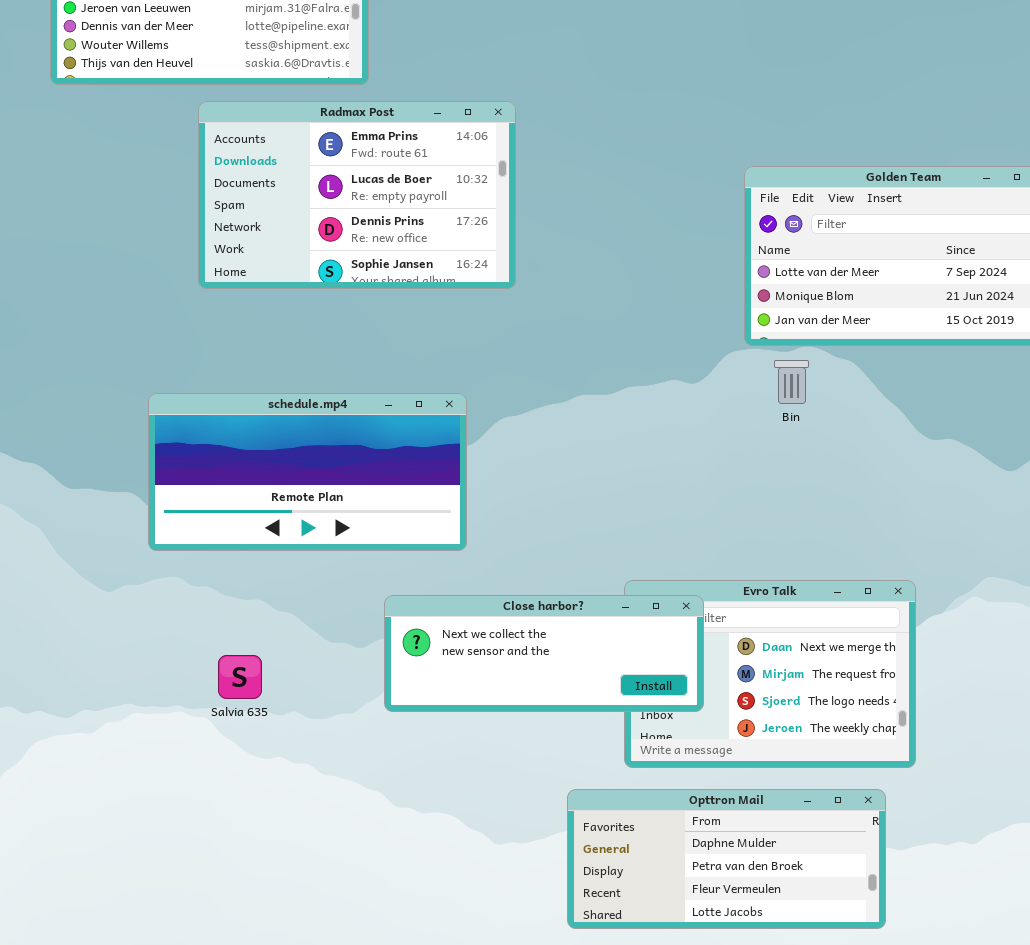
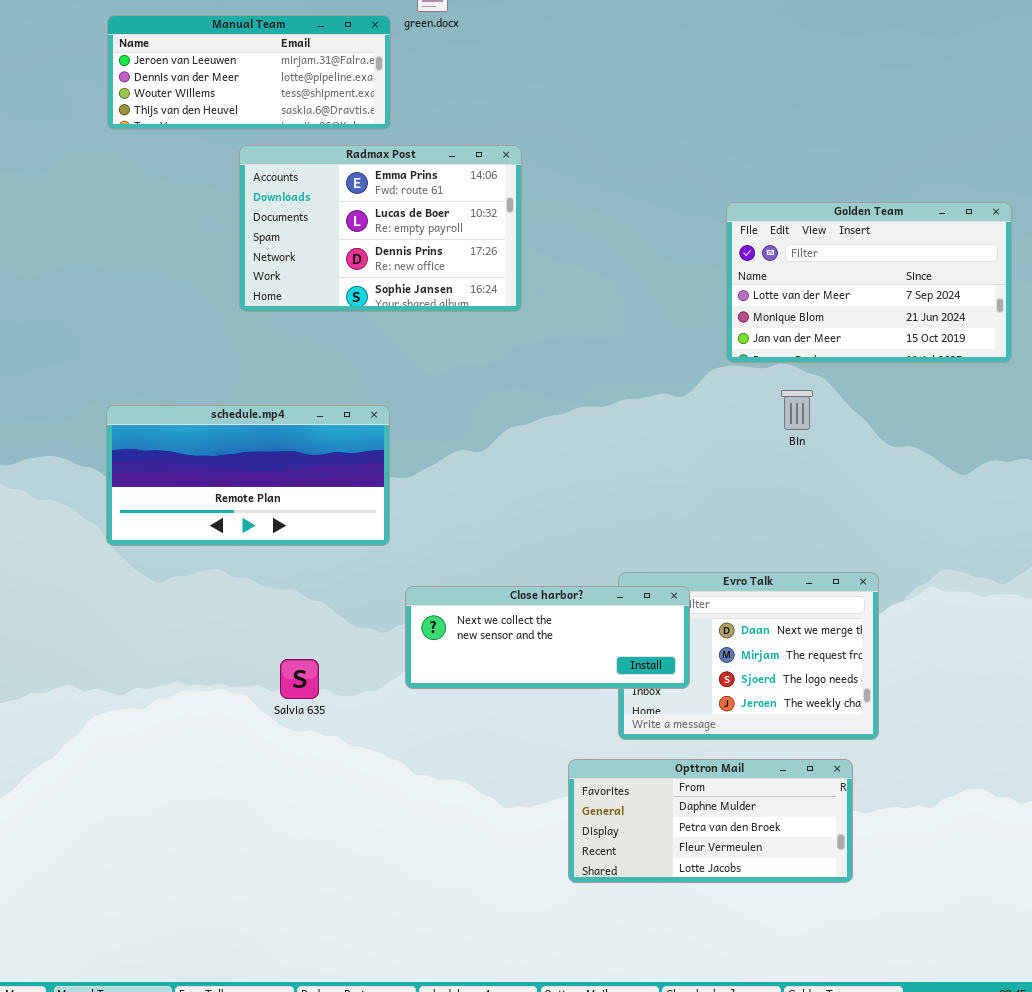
Bin: [774,360,809,404] -> [781,390,813,430], moved
schedule.mp4: [148,393,467,551] -> [106,405,390,546], moved
Salvia 635: [218,655,262,699] -> [280,659,319,699], moved

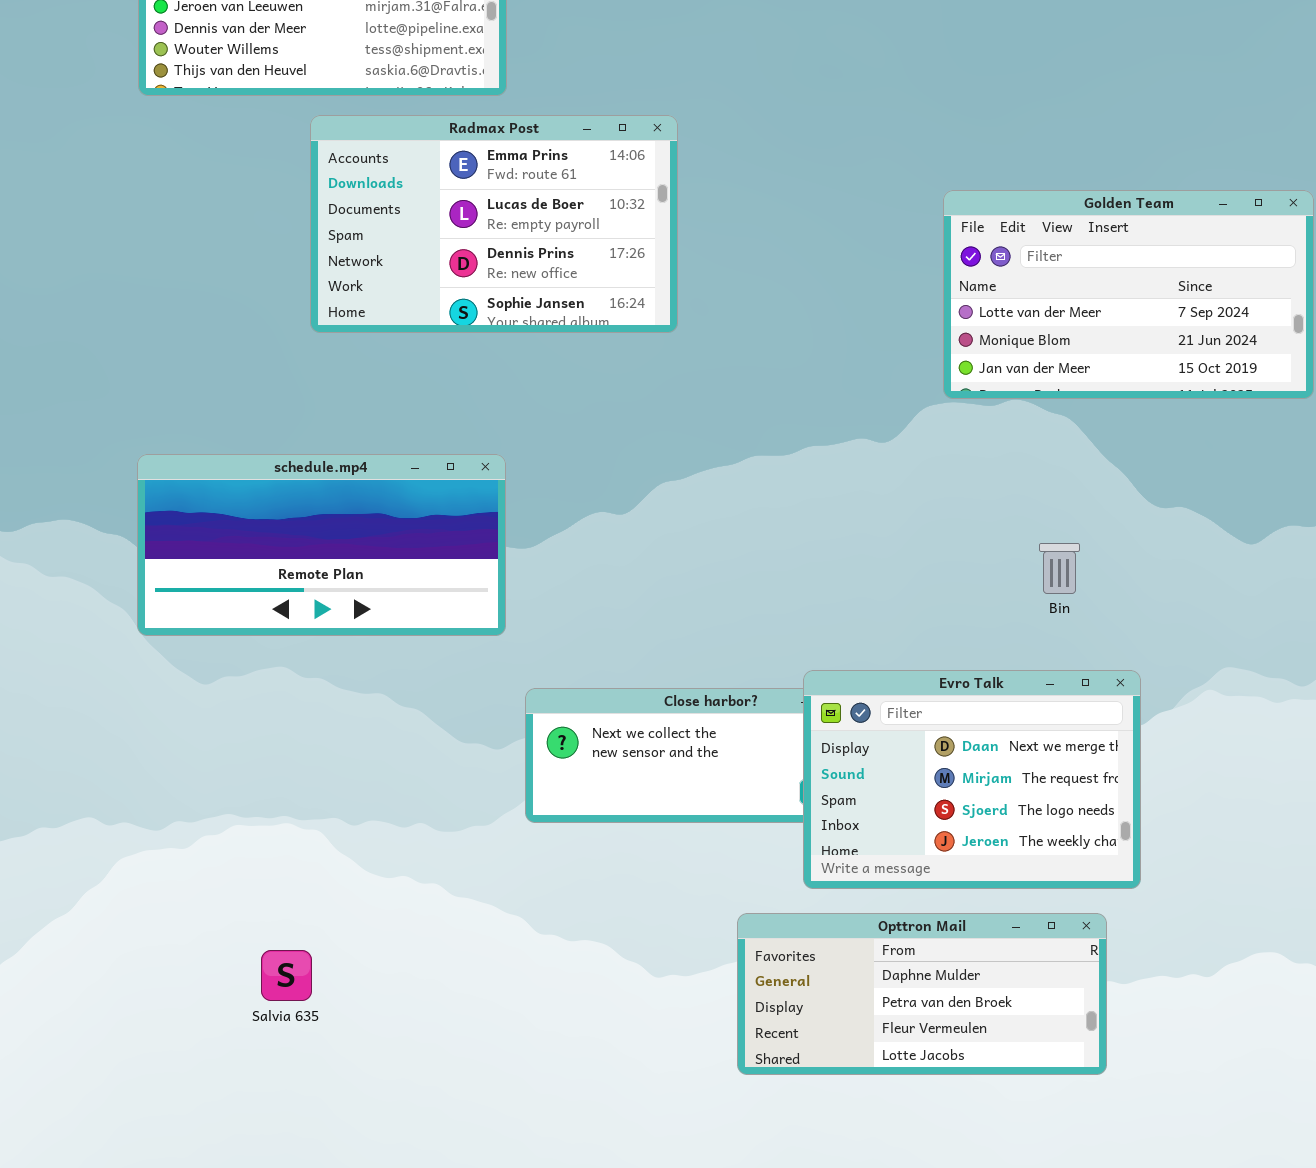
Bin: [781,390,813,430] -> [1039,543,1080,594], moved
Evro Talk: [618,572,879,740] -> [803,670,1141,889], raised
Salvia 635: [280,659,319,699] -> [261,950,312,1001], moved

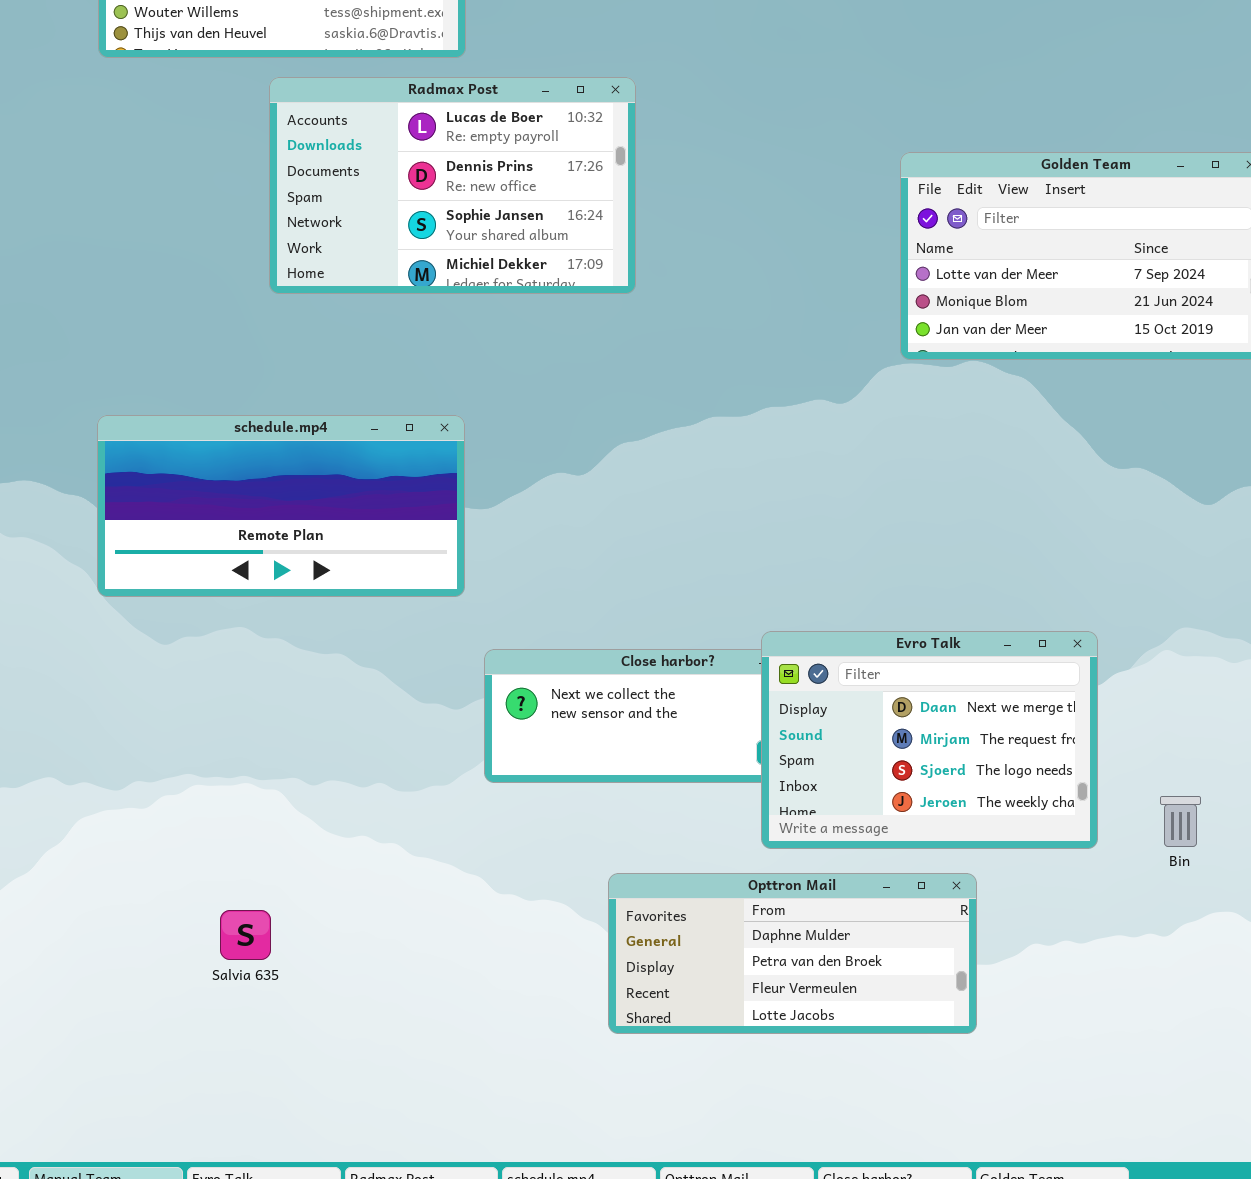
Radmax Post: [310,115,678,333] -> [269,77,636,294], scrolled down 1 row
Bin: [1039,543,1080,594] -> [1160,796,1201,847], moved
Opttron Mail: [737,913,1107,1075] -> [608,873,977,1034], moved

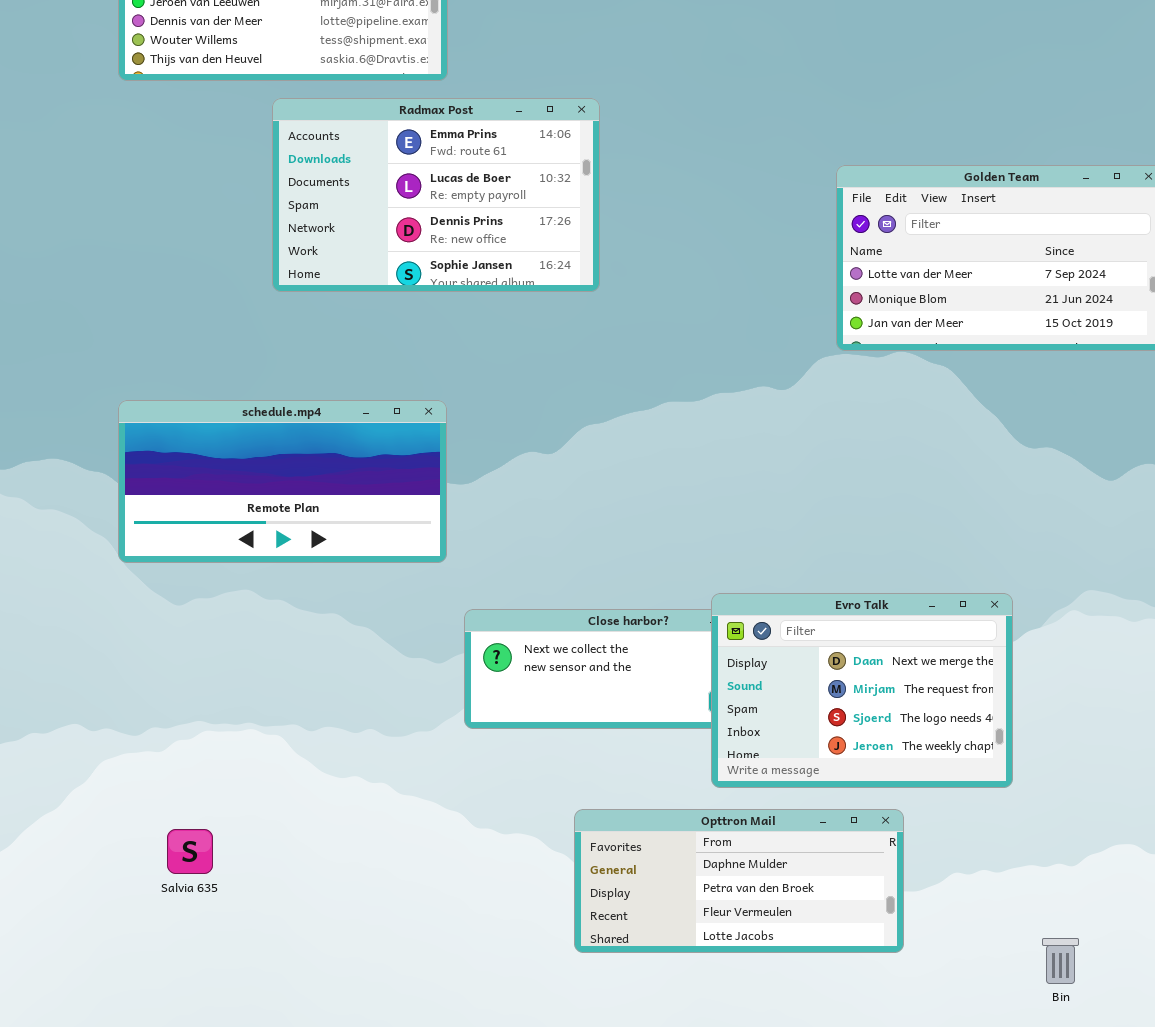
Radmax Post: [269,77,636,294] -> [272,98,600,292], scrolled up 1 row
Bin: [1160,796,1201,847] -> [1042,938,1079,984], moved
Salvia 635: [220,910,271,960] -> [167,829,213,874], moved

